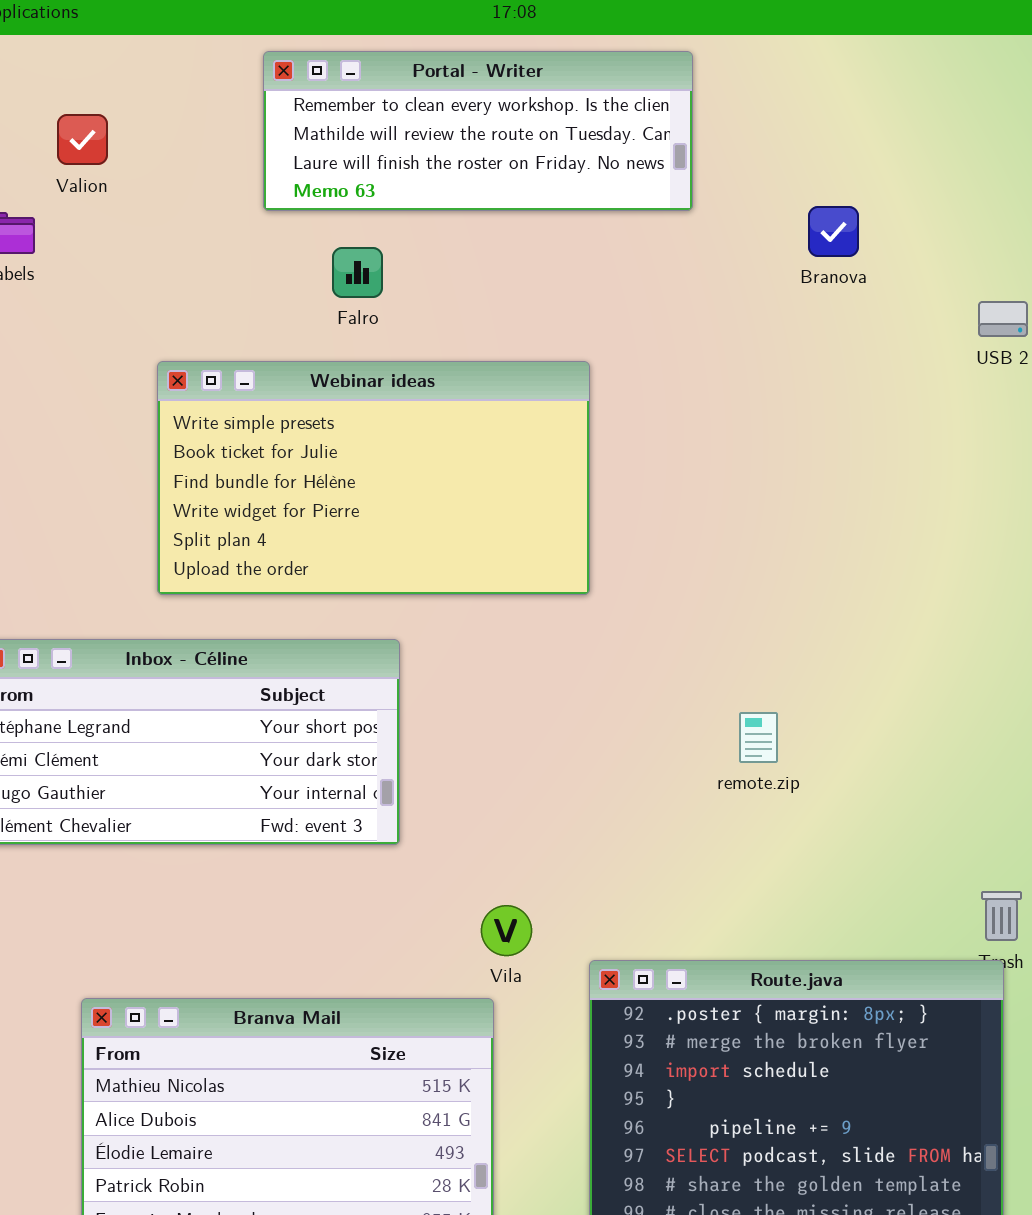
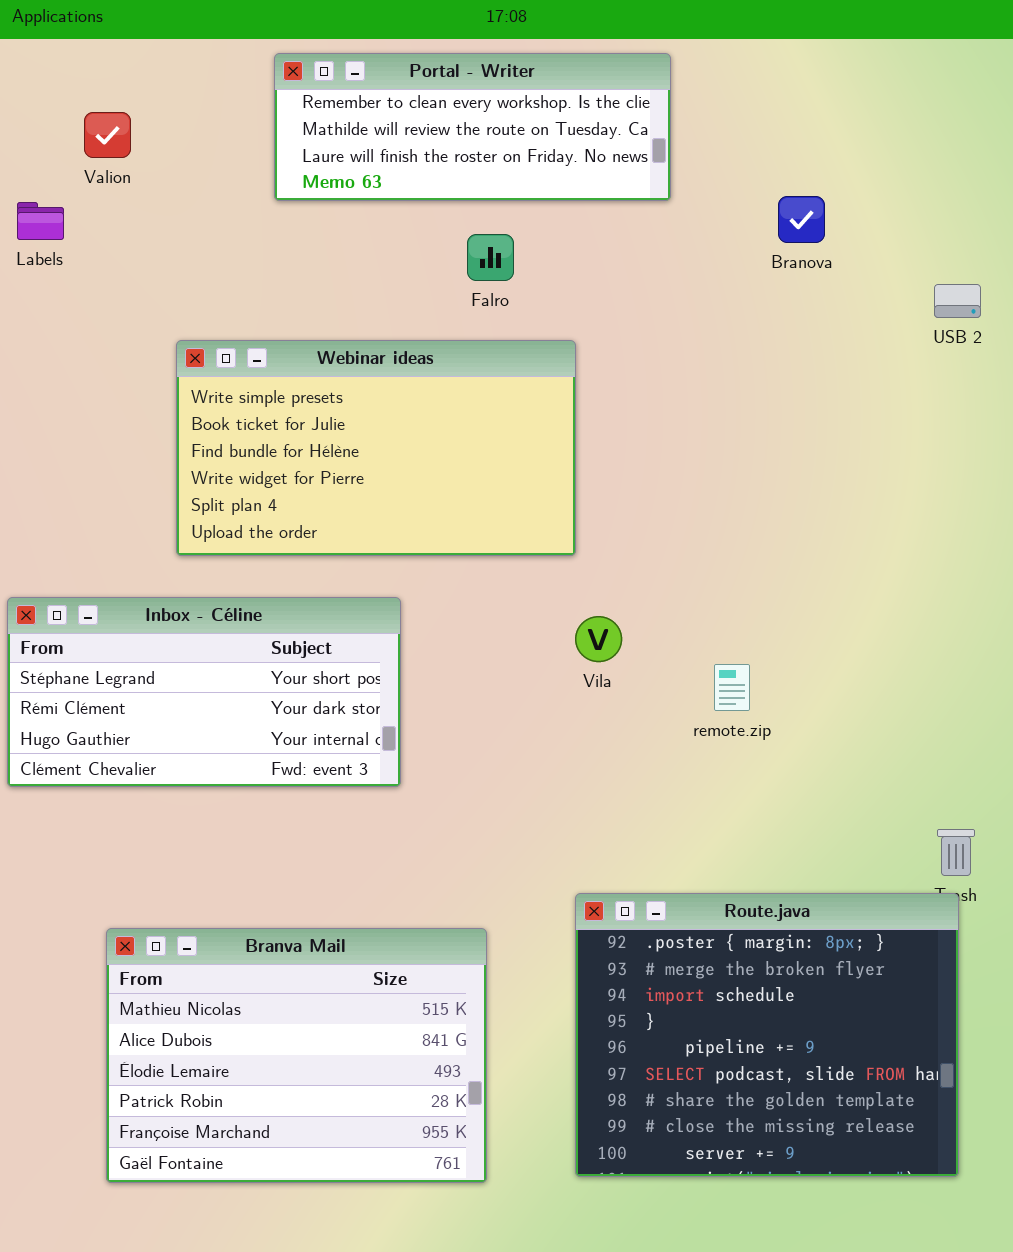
Falro: [332,247,383,298] -> [467,234,514,281], moved
Vila: [481,905,532,956] -> [575,616,622,662], moved

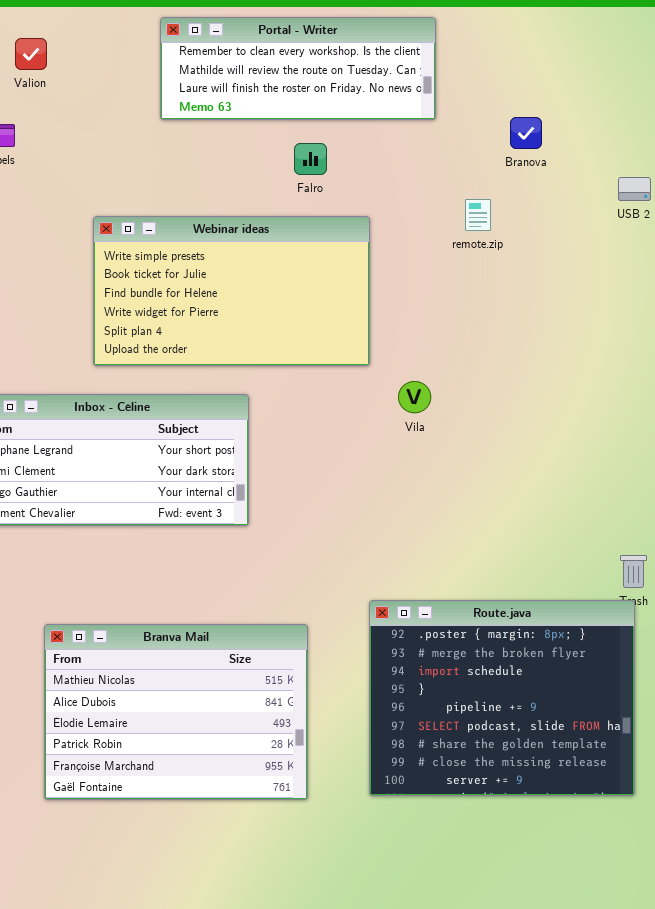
Valion: [84,112,131,158] -> [15,38,47,70], moved
Vila: [575,616,622,662] -> [398,381,431,413], moved
remote.zip: [714,664,750,711] -> [465,199,491,231], moved

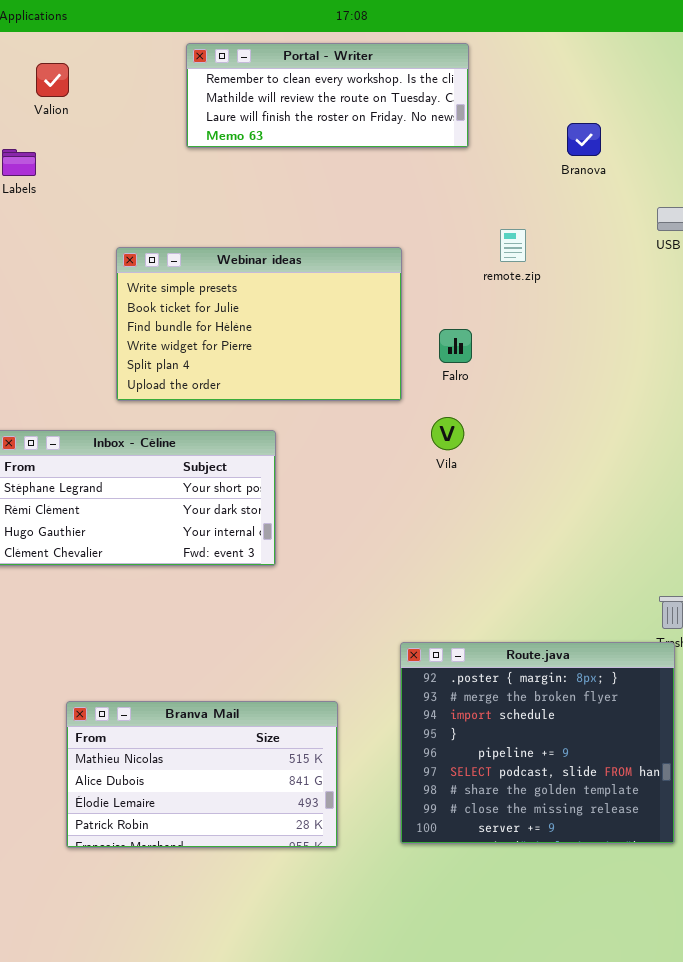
Branova: [510,117,542,149] -> [567,123,601,156], moved
Falro: [294,143,327,175] -> [439,329,472,363], moved
Branva Mail: [44,624,308,800] -> [66,701,338,848], resized

